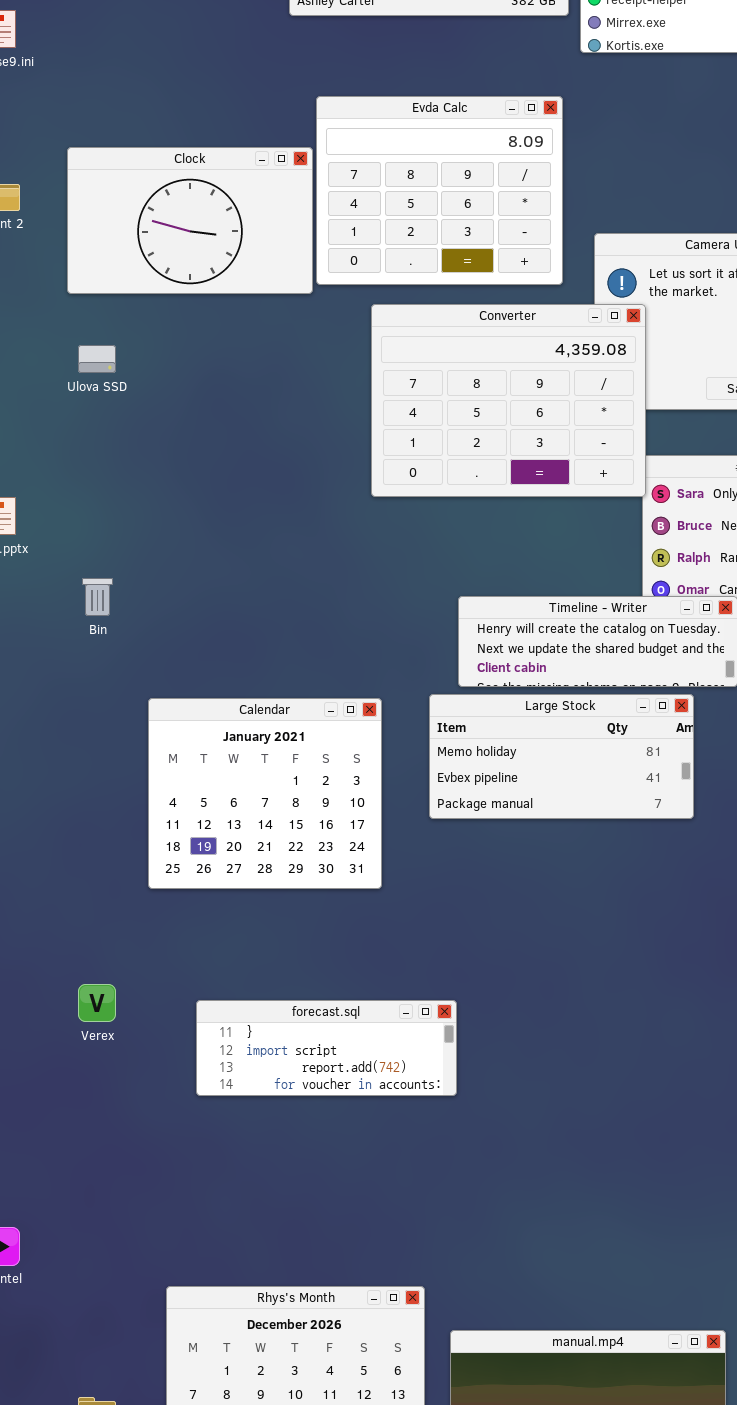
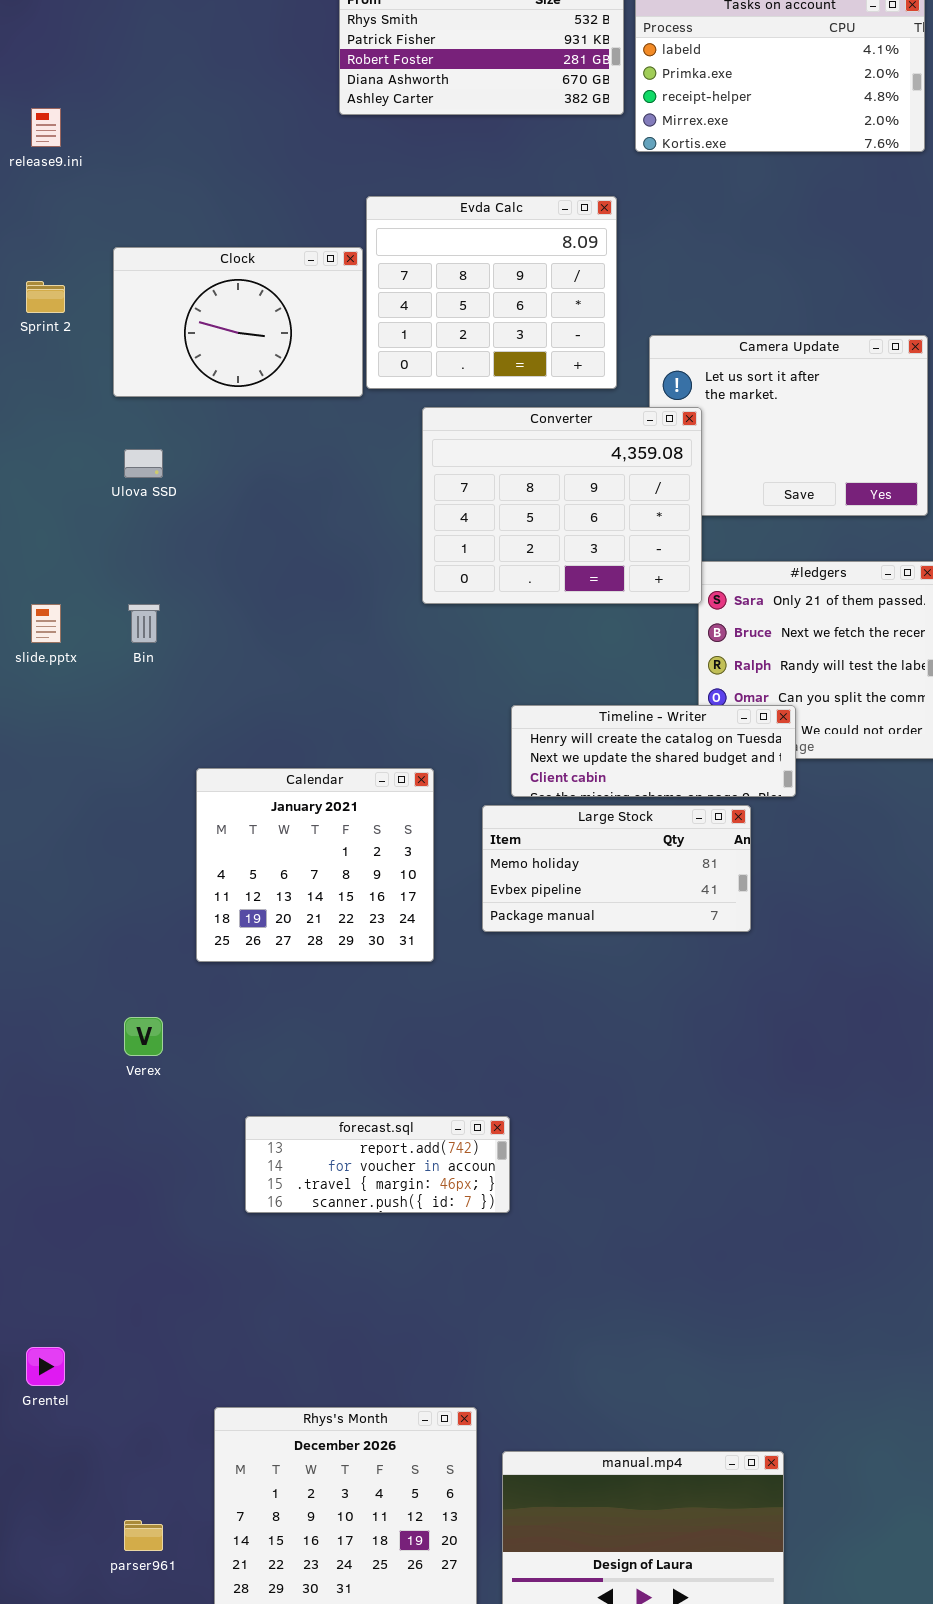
Bin: [82,578,113,616] -> [128,604,160,643], moved
Calendar: [148,698,382,889] -> [196,768,434,962], moved
Verex: [78,984,116,1022] -> [124,1017,163,1056], moved
forecast.sql: [196,1000,457,1096] -> [245,1116,510,1213], scrolled down 2 rows

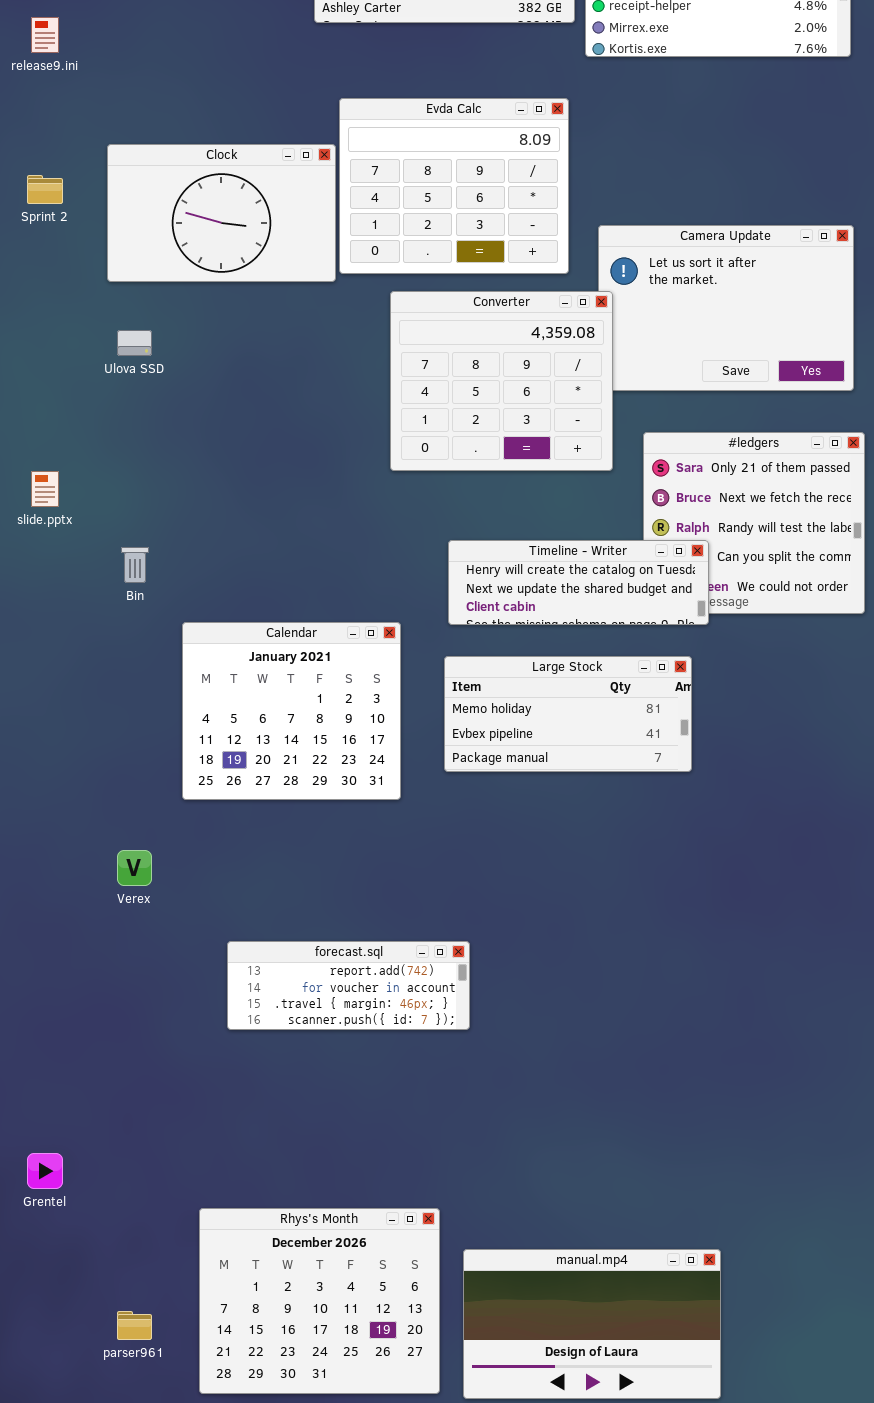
Converter: [422,407,702,604] -> [390,291,613,471], resized
Bin: [128,604,160,643] -> [121,547,149,583], moved
Timeline - Writer: [511,705,796,797] -> [448,540,709,625], moved

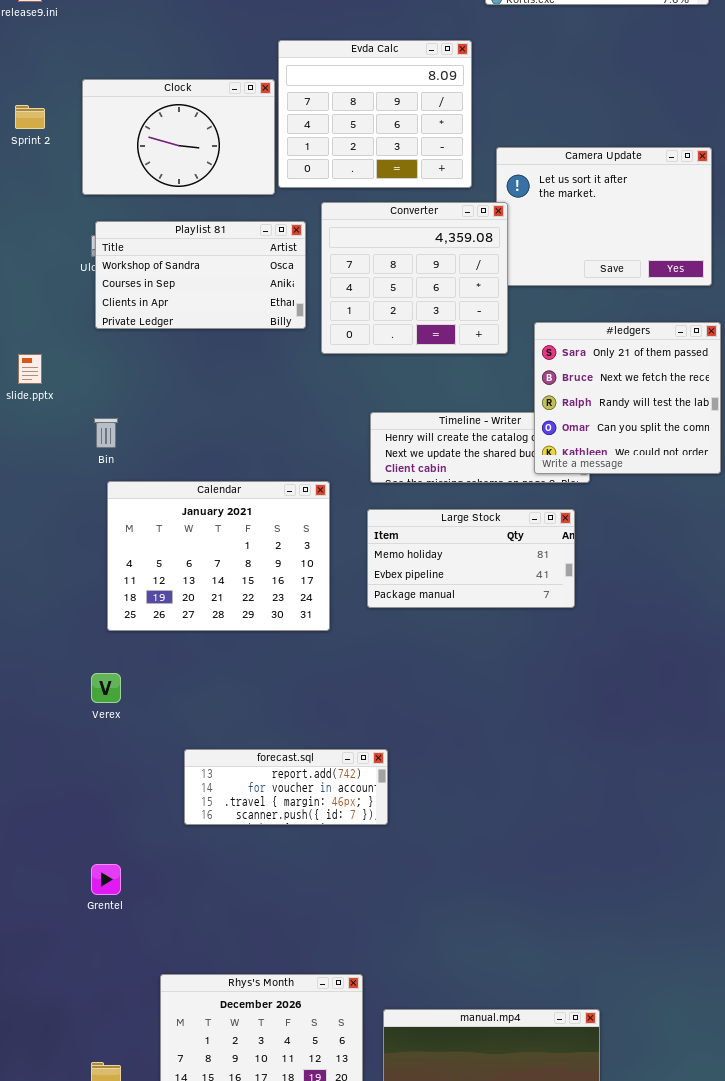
Playlist 81: none -> [95,221,306,329], opened
#ledgers: [643,432,865,614] -> [534,322,721,474], raised
Calendar: [182,622,401,800] -> [107,481,330,631], resized
Grentel: [27,1153,63,1189] -> [91,864,121,895], moved

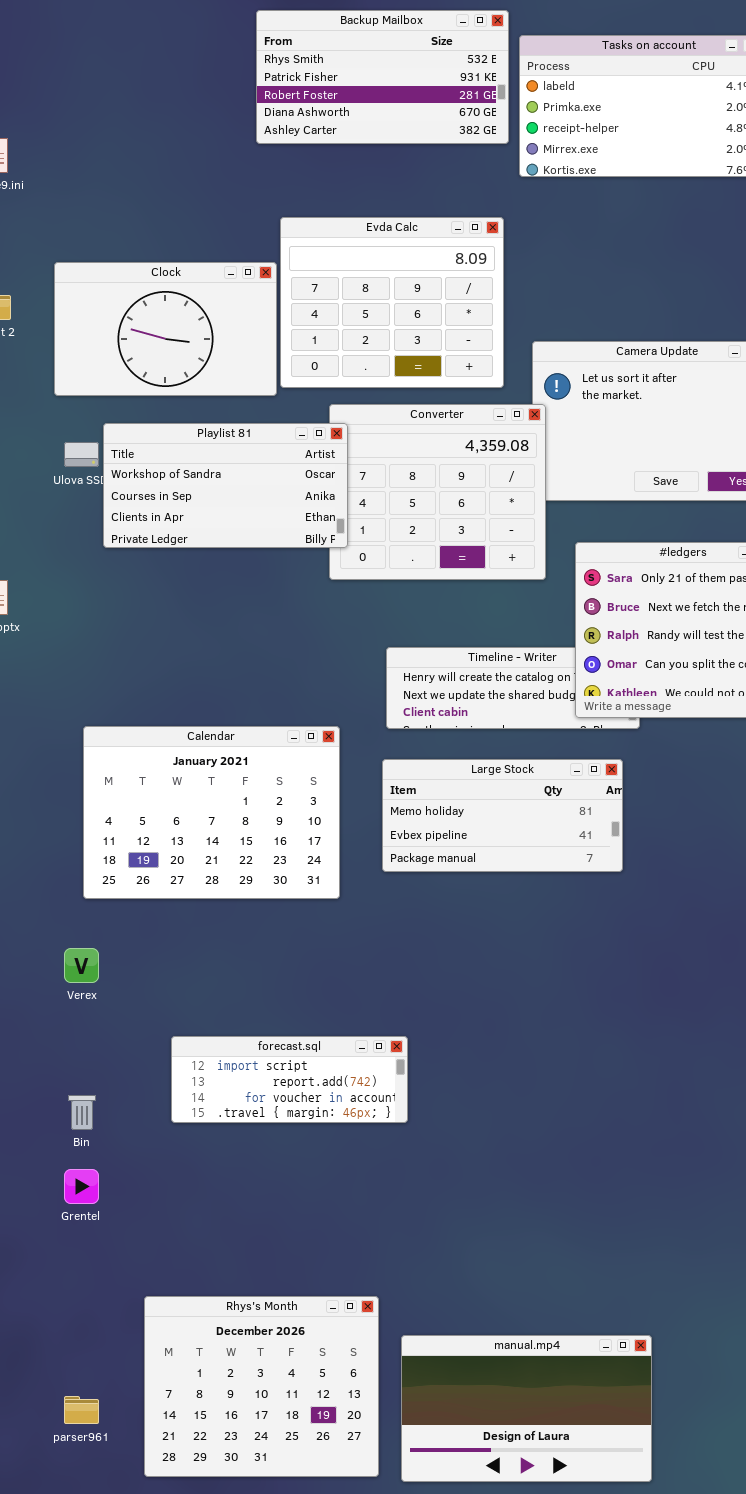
Playlist 81: [95,221,306,329] -> [103,423,348,548], moved
Bin: [94,418,118,448] -> [68,1095,96,1130], moved
forecast.sql: [184,749,388,825] -> [171,1036,408,1123], scrolled up 1 row

